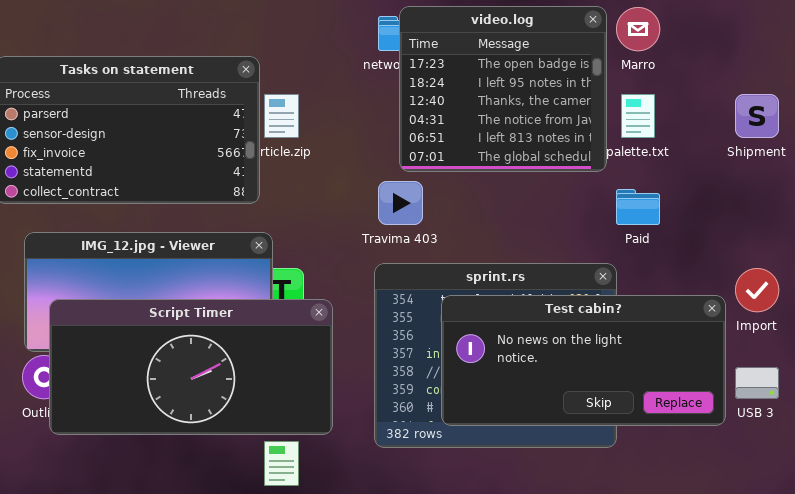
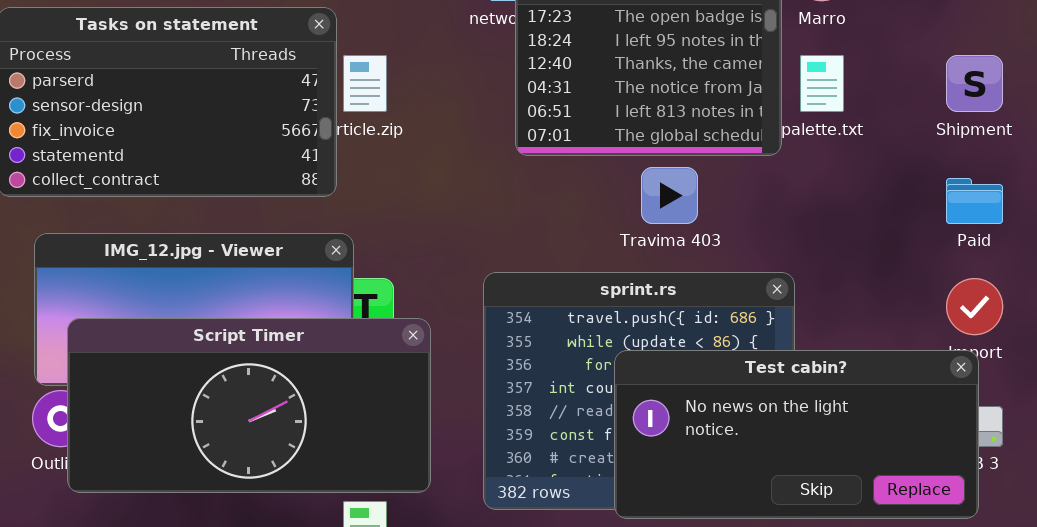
Travima 403: [378,181,423,225] -> [641,167,698,224], moved
Paid: [616,189,660,225] -> [946,178,1003,224], moved
Test cabin?: [441,295,726,426] -> [614,350,979,519], moved

